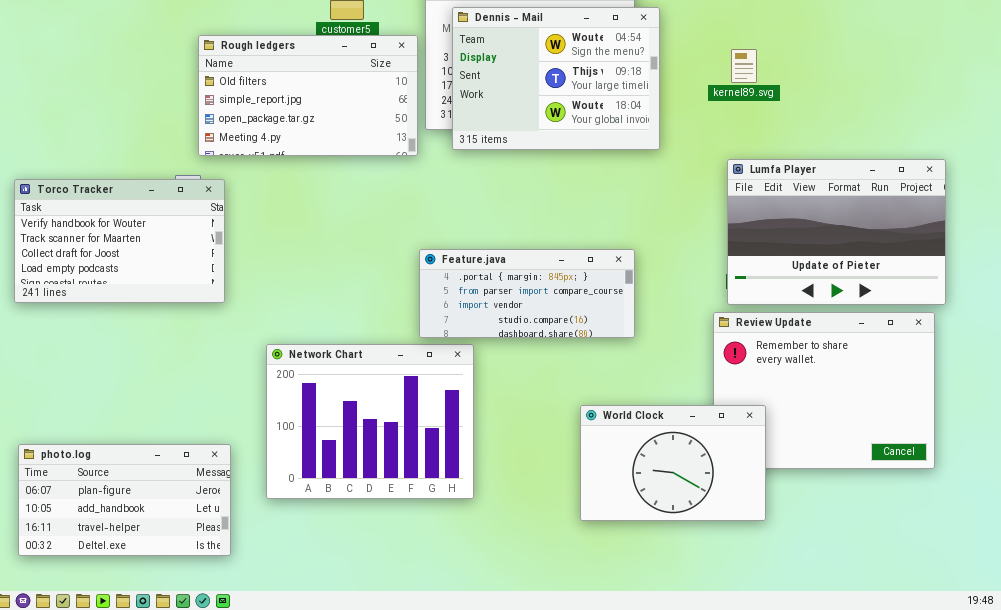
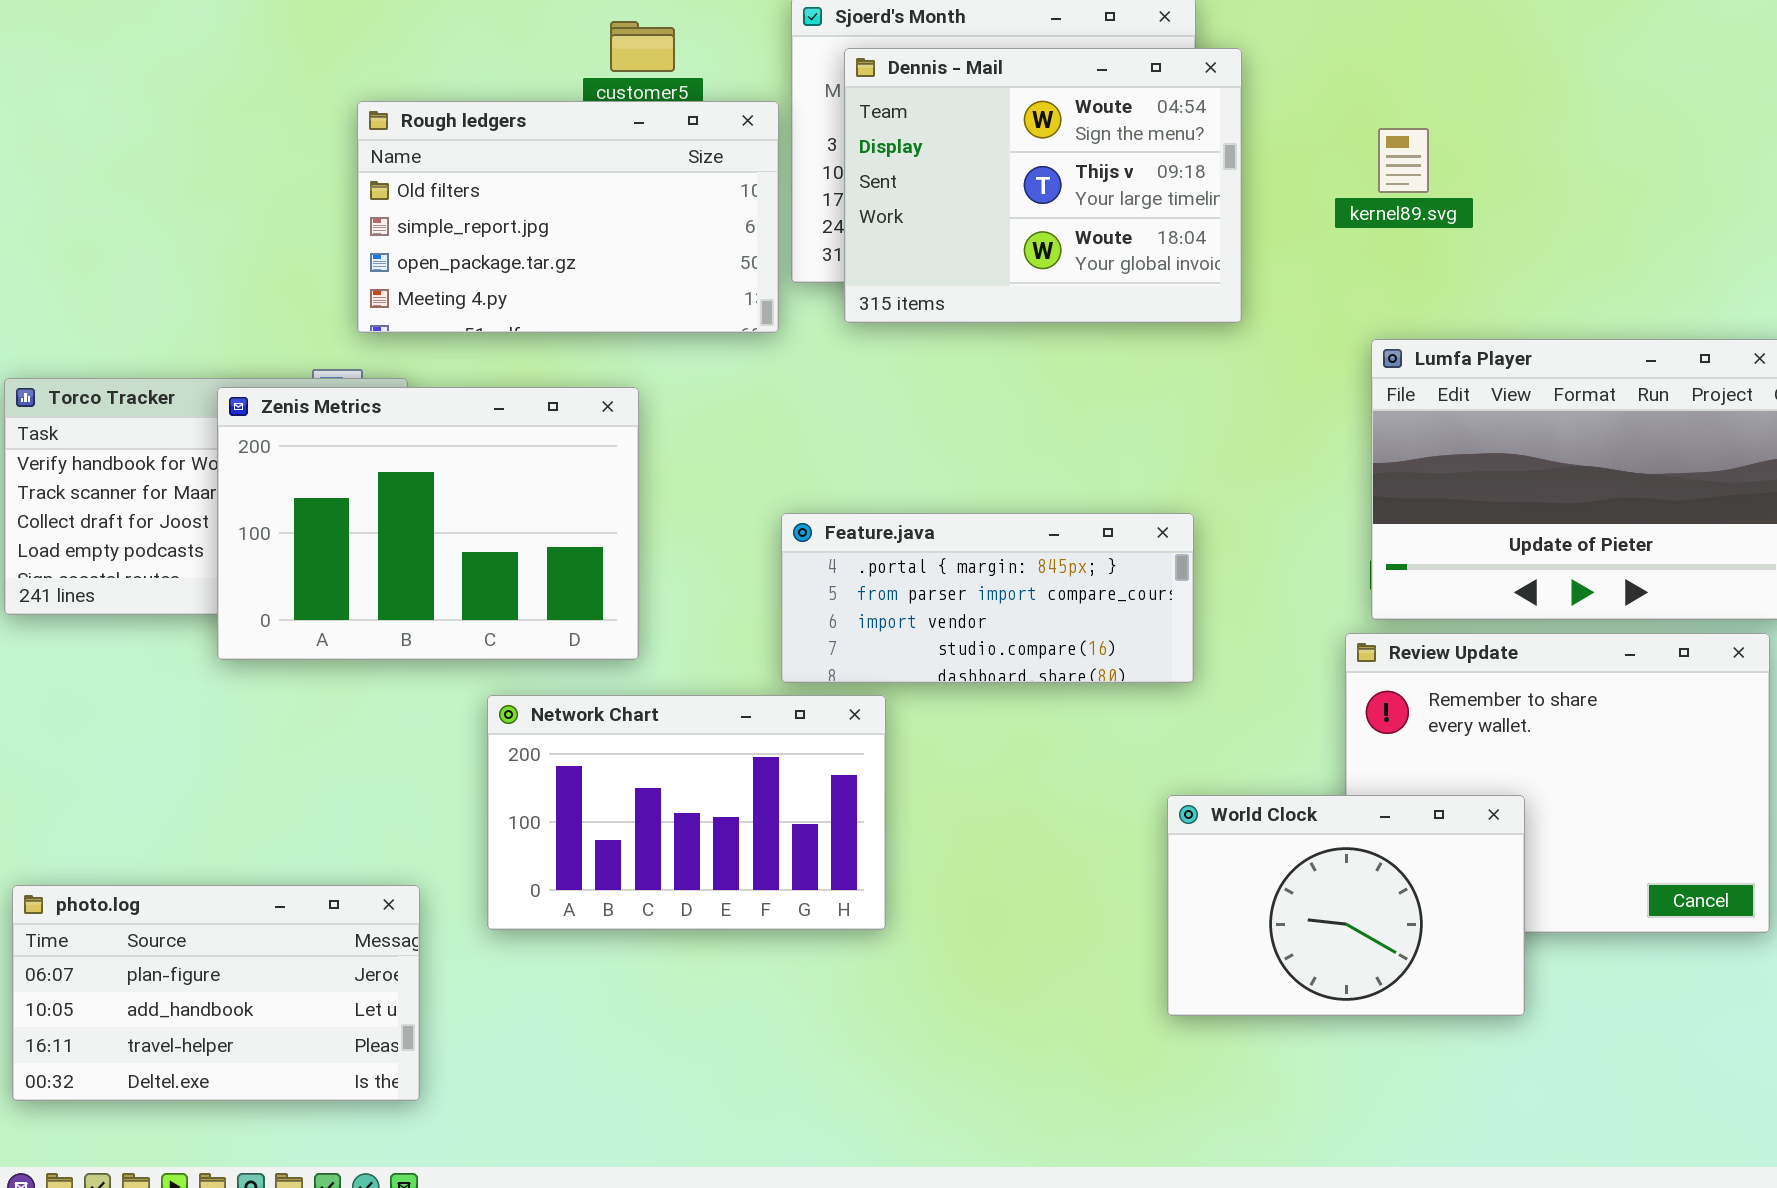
Zenis Metrics: none -> [217,387,639,660], opened
Network Chart: [266,344,474,499] -> [487,695,886,930], resized
World Clock: [580,405,766,521] -> [1167,795,1525,1016], moved

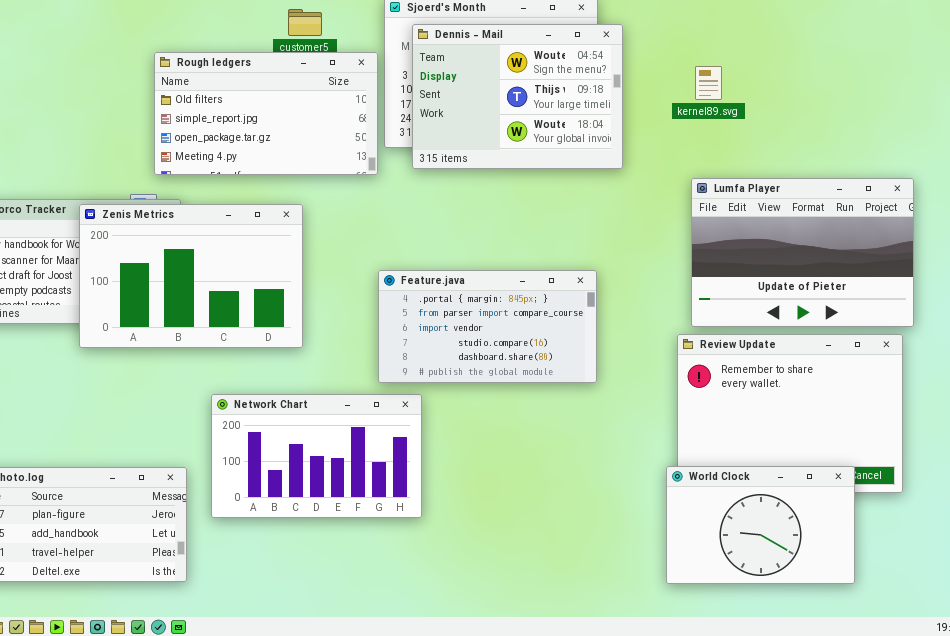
Feature.java: [781,513,1194,683] -> [378,270,597,383], resized
Network Chart: [487,695,886,930] -> [211,394,422,518], moved
World Clock: [1167,795,1525,1016] -> [666,466,855,584], moved

